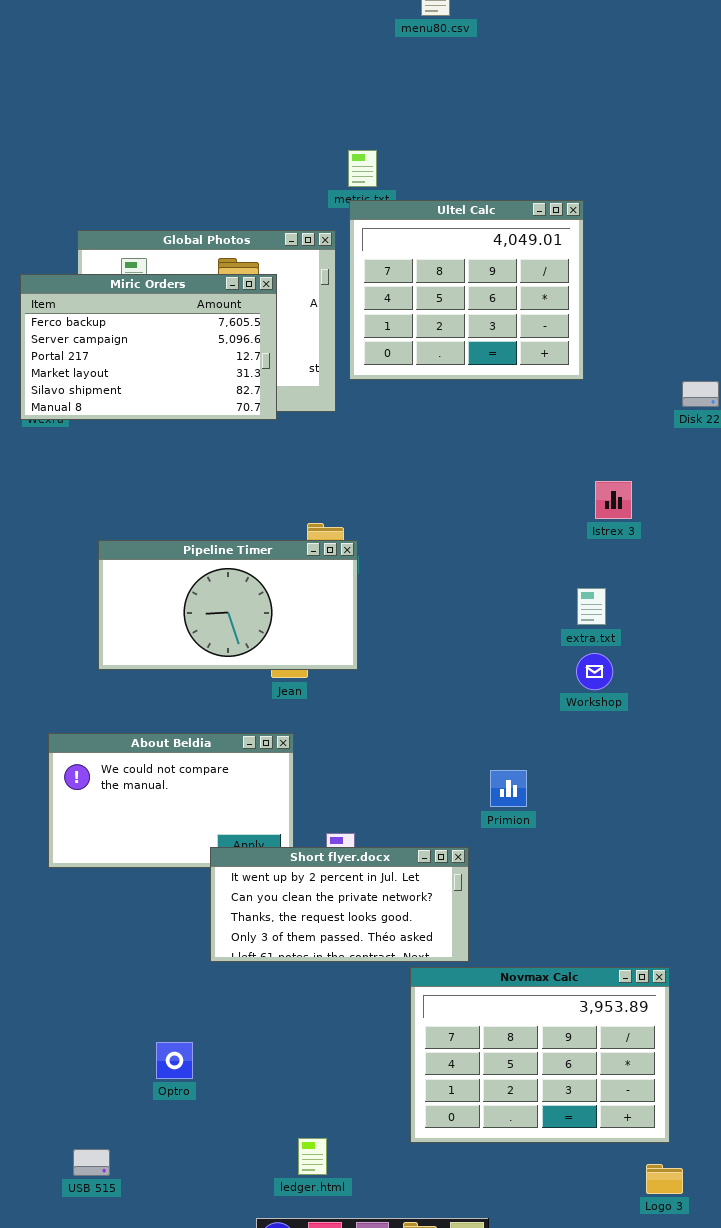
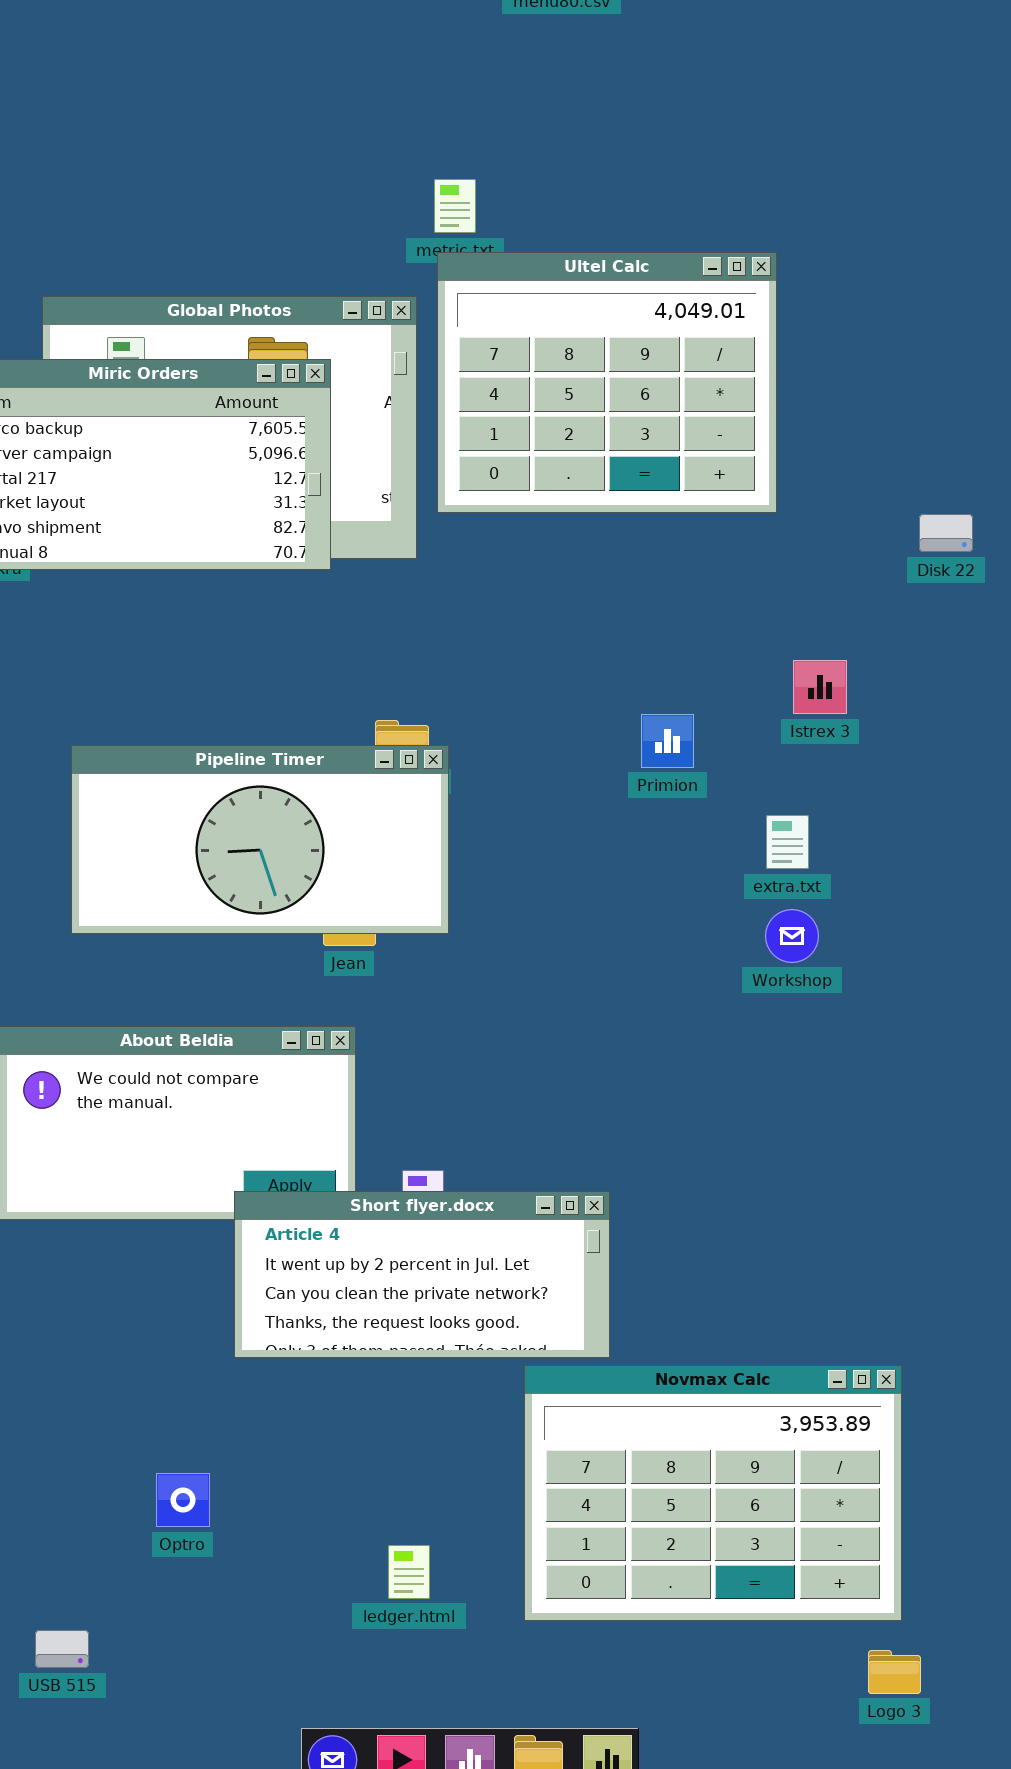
Primion: [490,770,527,807] -> [641,714,694,768], moved
Short flyer.docx: [210,847,469,962] -> [234,1191,610,1358], scrolled up 1 row
ledger.html: [298,1138,327,1175] -> [388,1545,430,1599], moved

